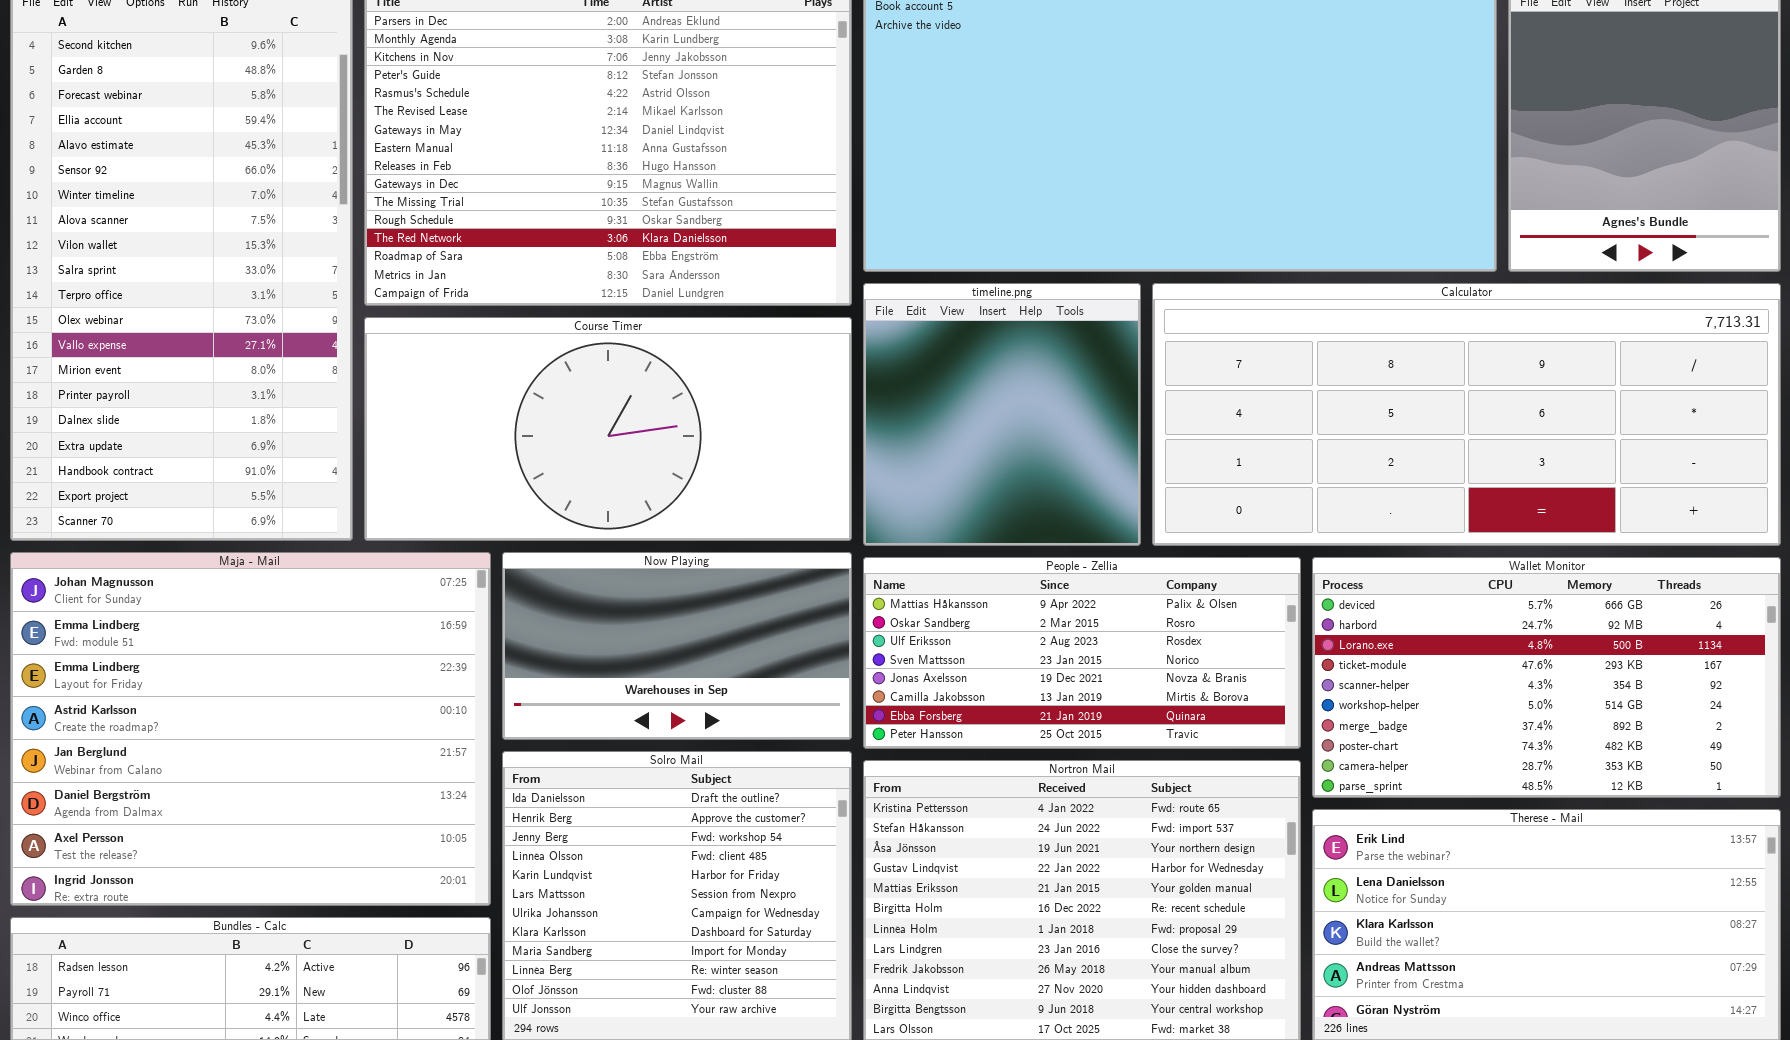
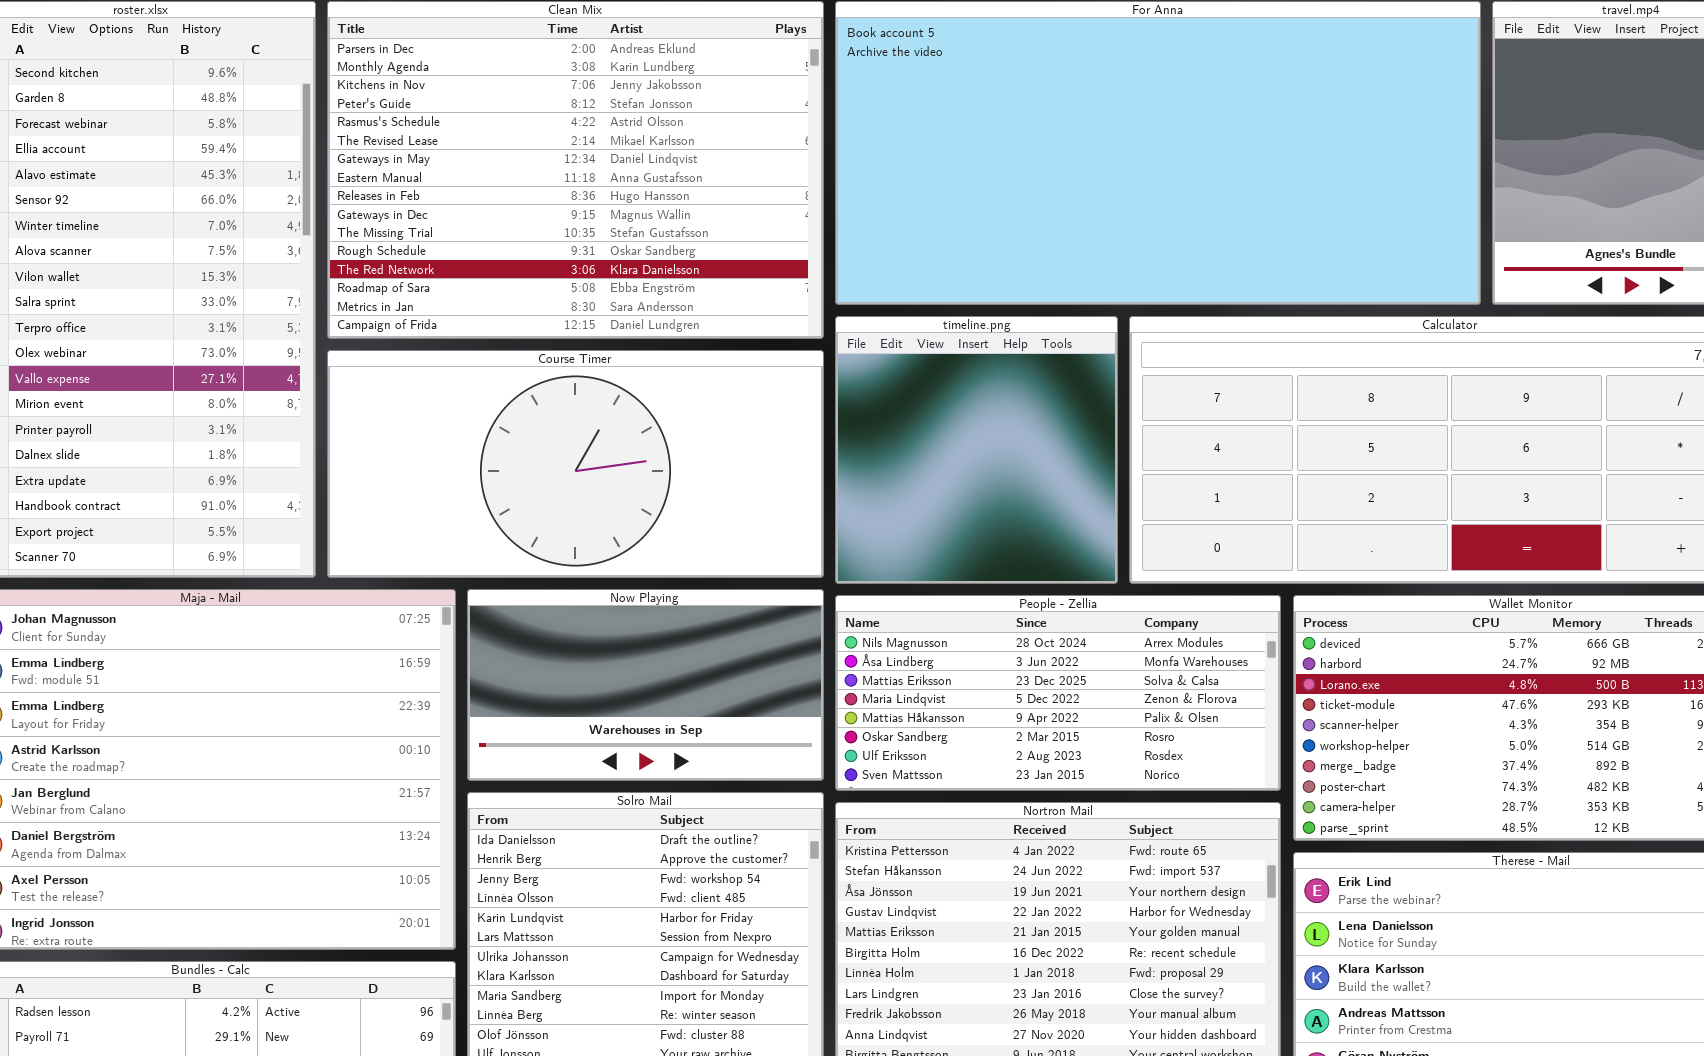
People - Zellia: [863,557,1301,749] -> [835,595,1281,791], scrolled up 4 rows

